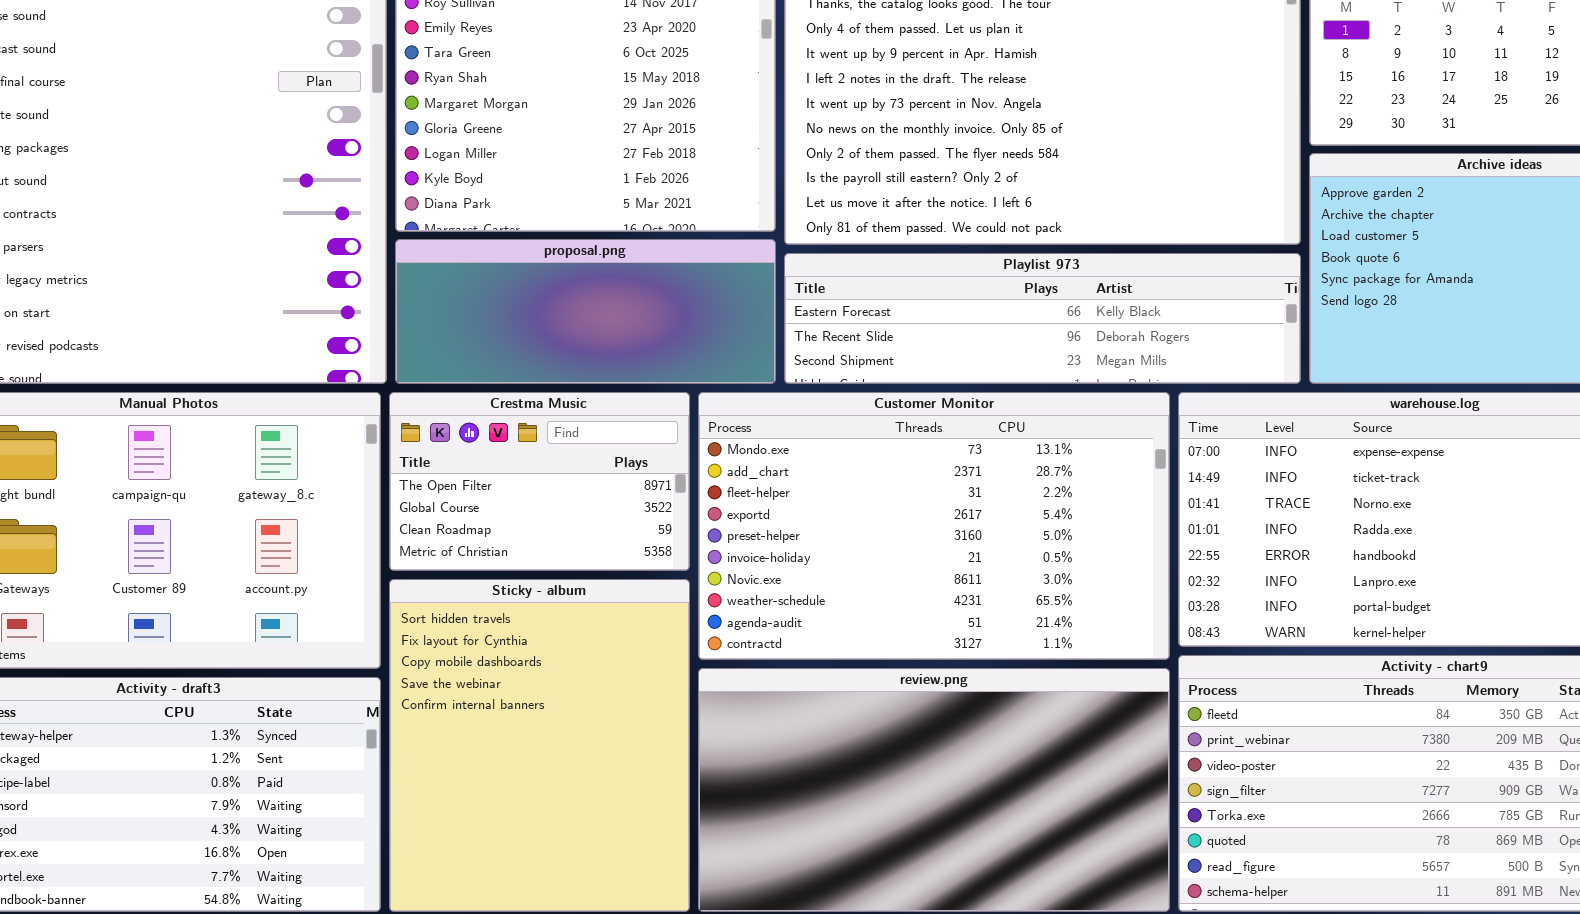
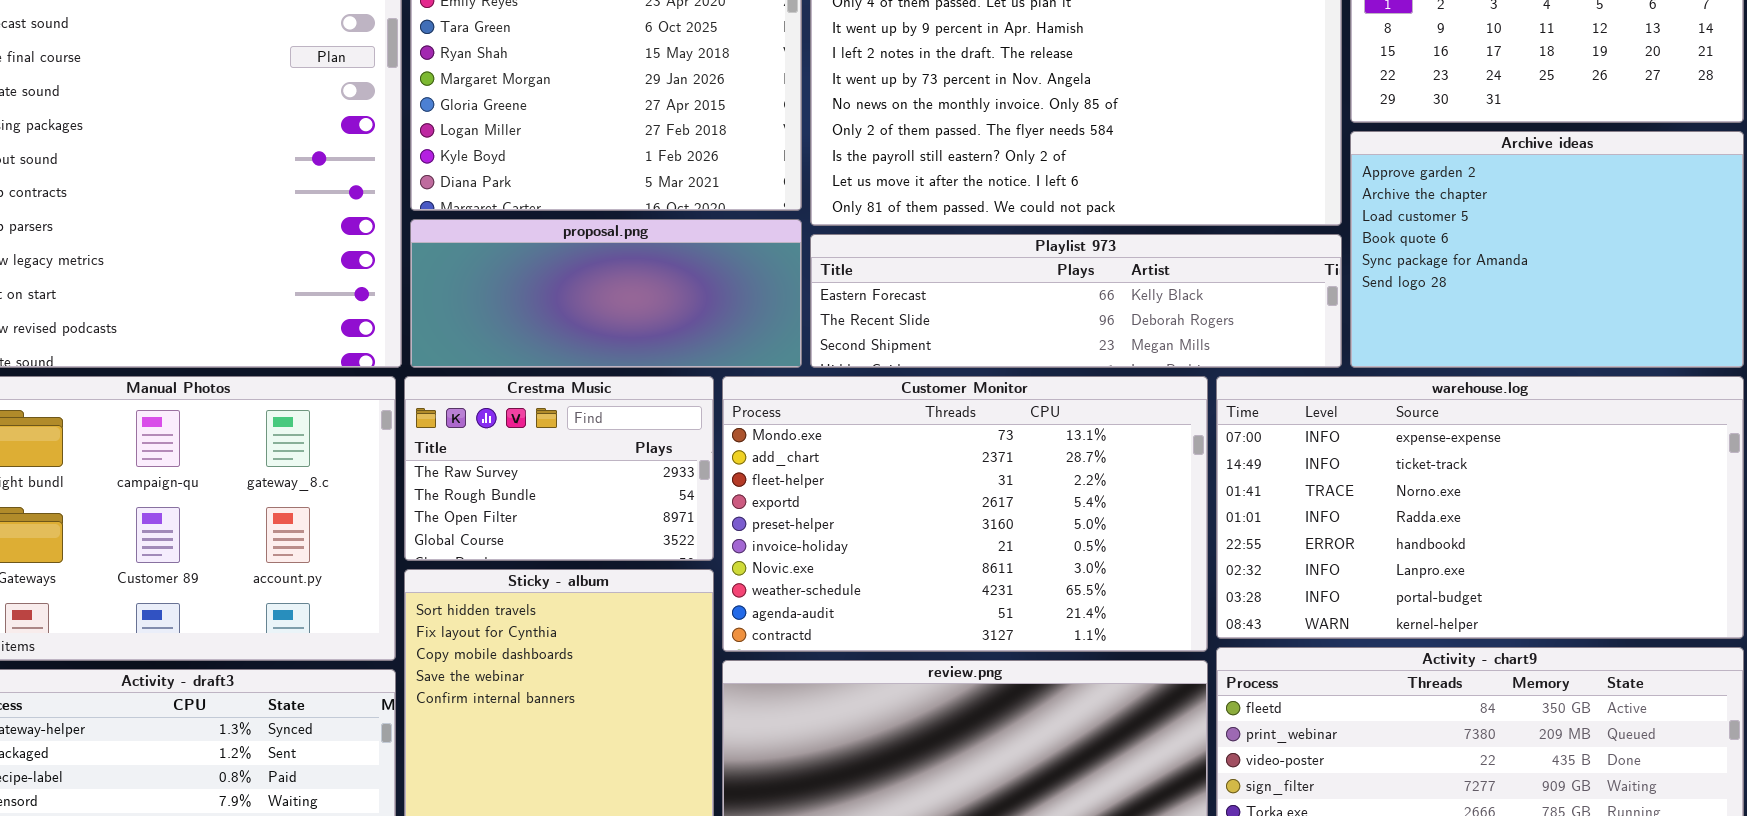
Crestma Music: [389,392,690,571] -> [404,376,714,561], scrolled up 2 rows

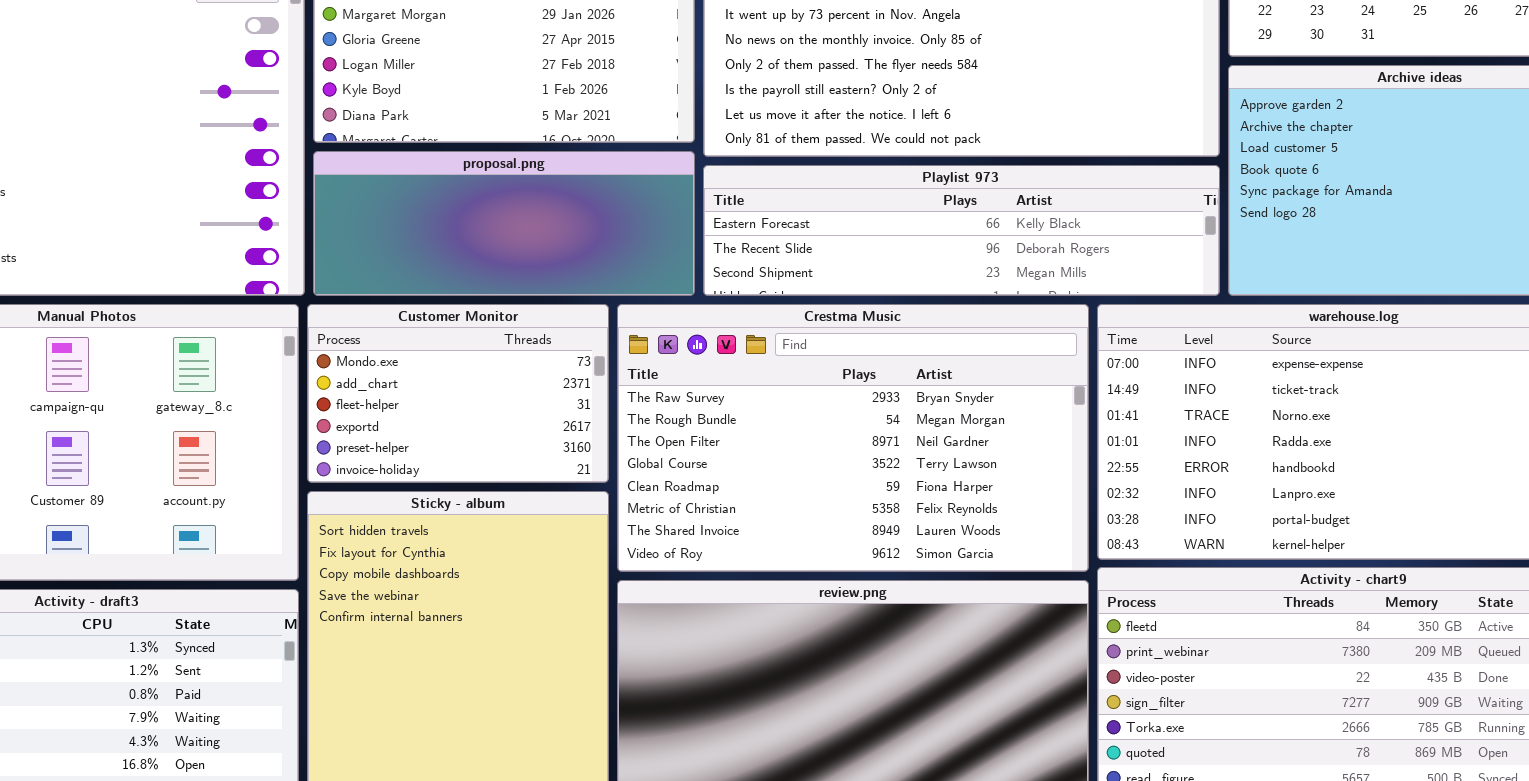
Crestma Music: [404,376,714,561] -> [617,304,1089,572], moved, resized
Customer Monitor: [722,376,1208,652] -> [307,304,609,483], moved, resized

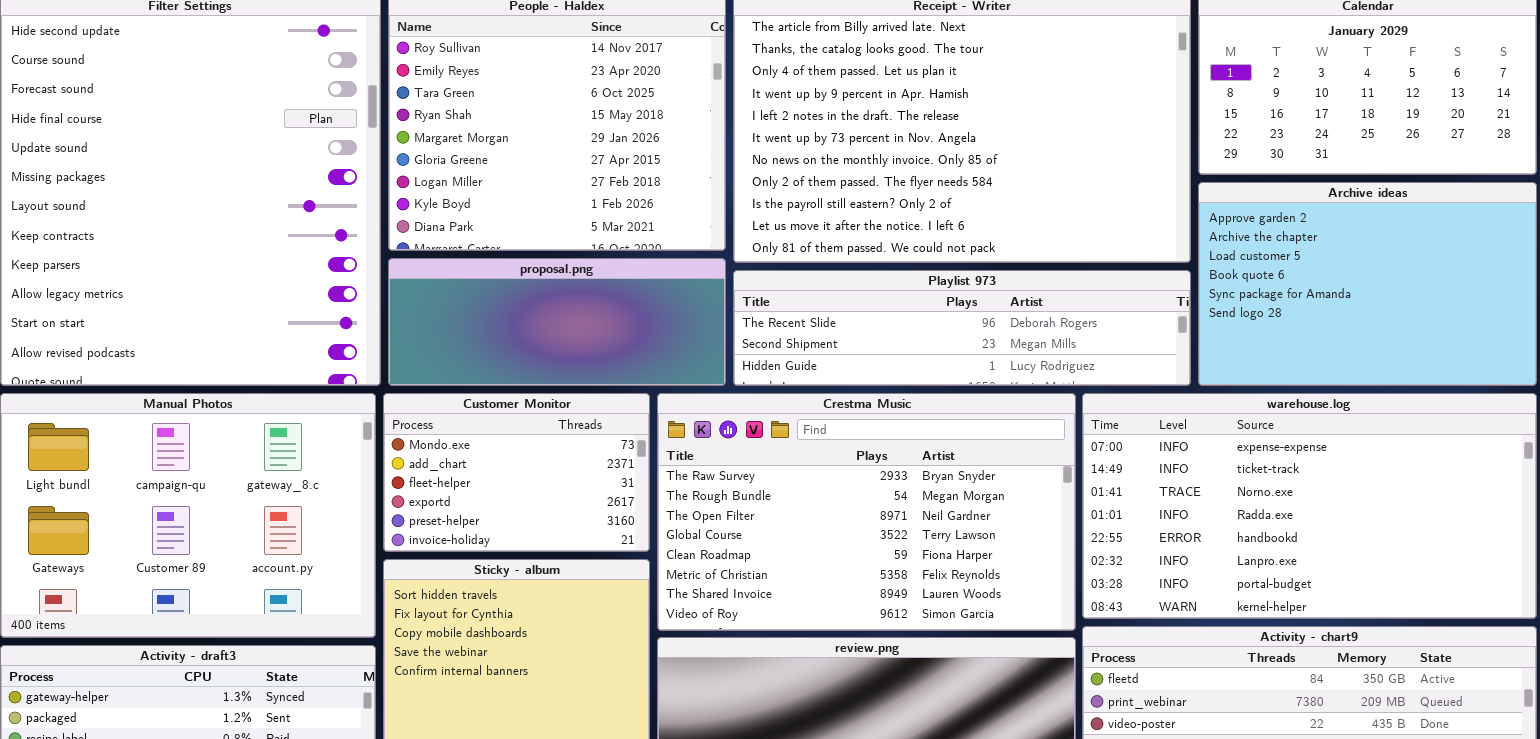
Playlist 973: [703,165,1220,296] -> [733,270,1191,386], scrolled down 1 row

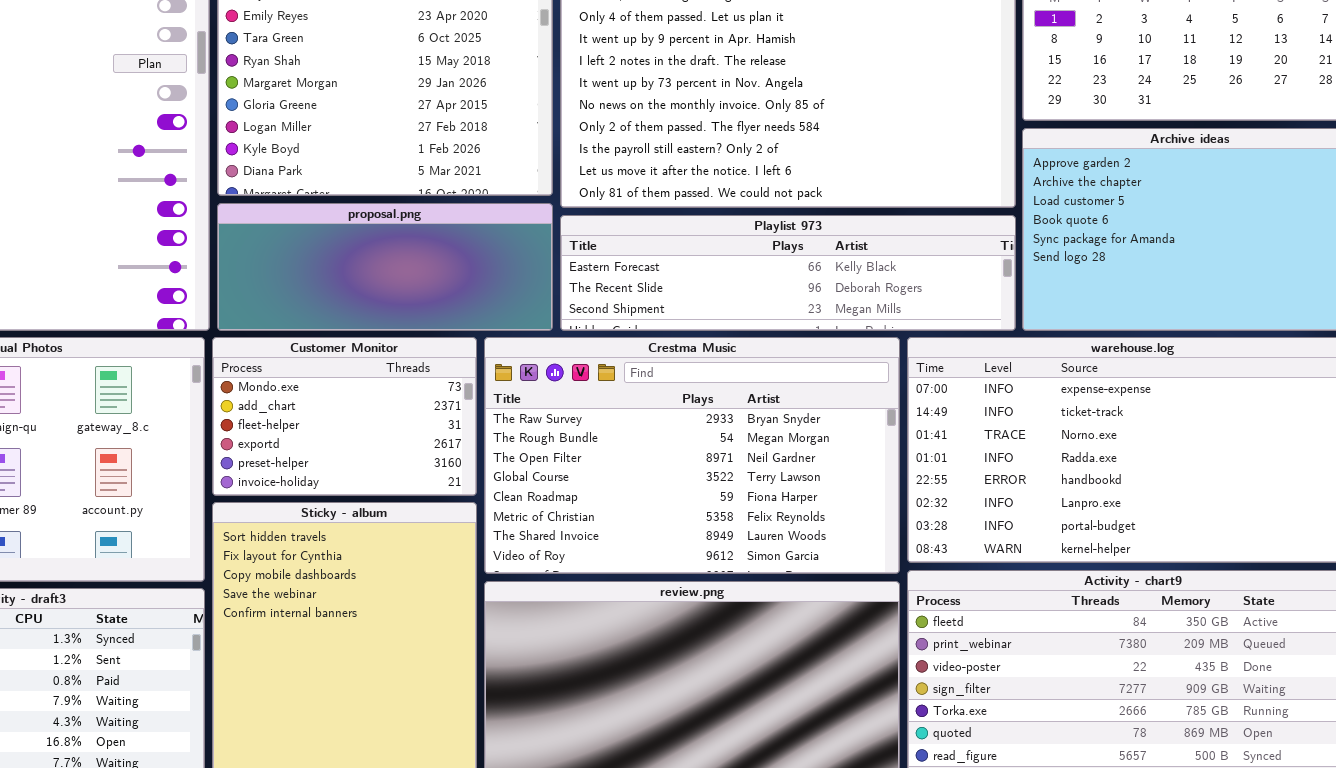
Playlist 973: [733,270,1191,386] -> [560,215,1016,331], scrolled up 1 row

